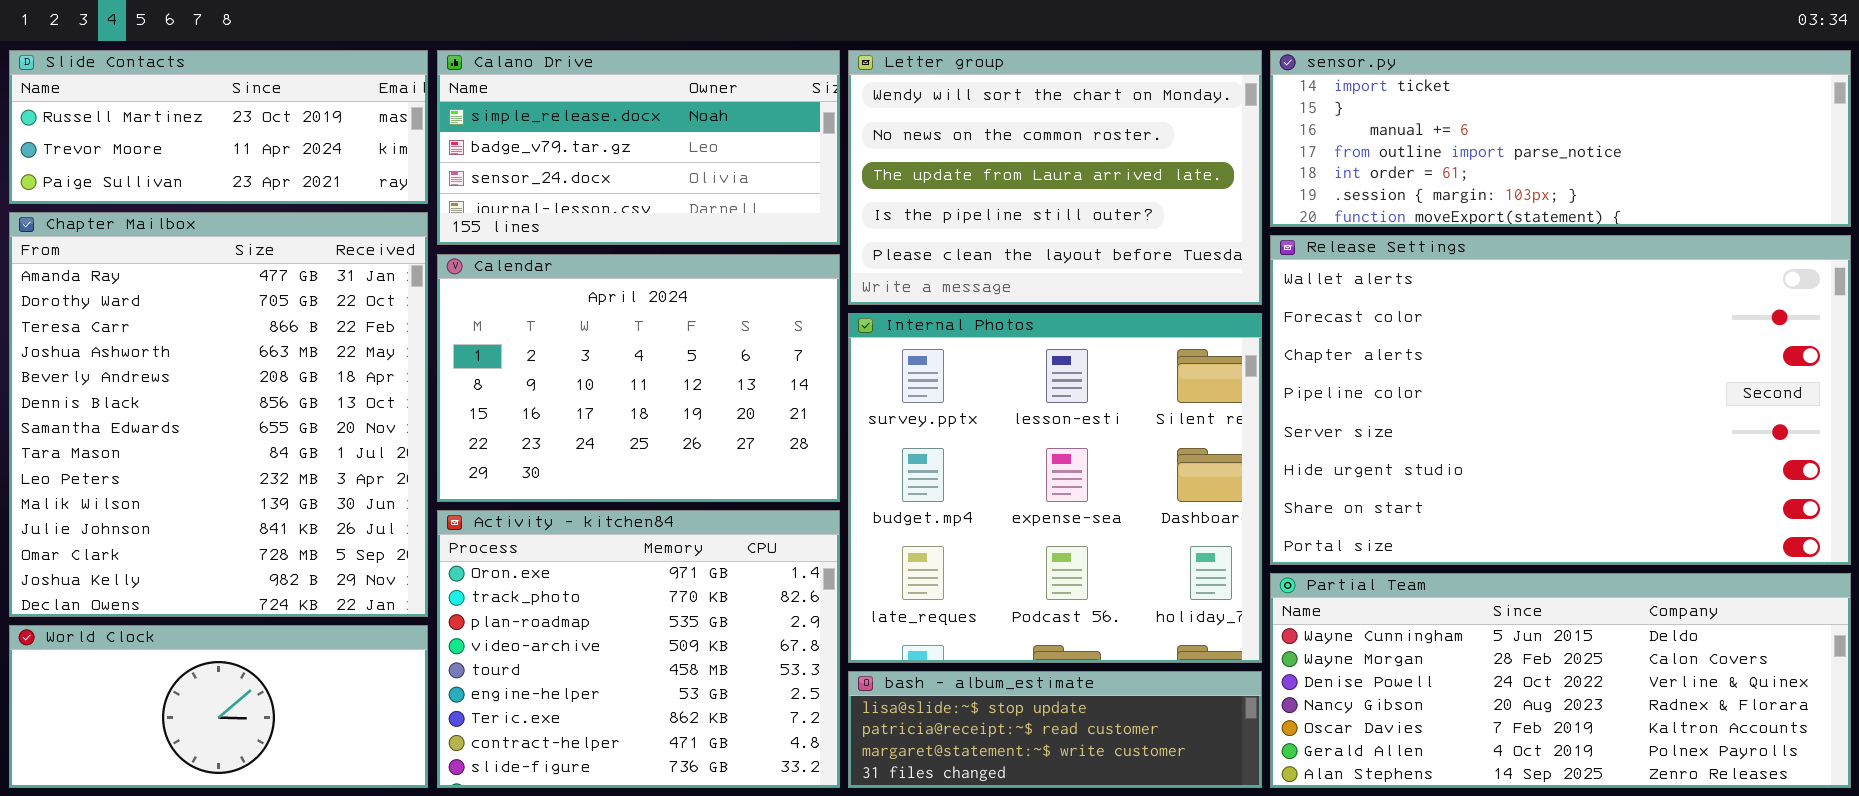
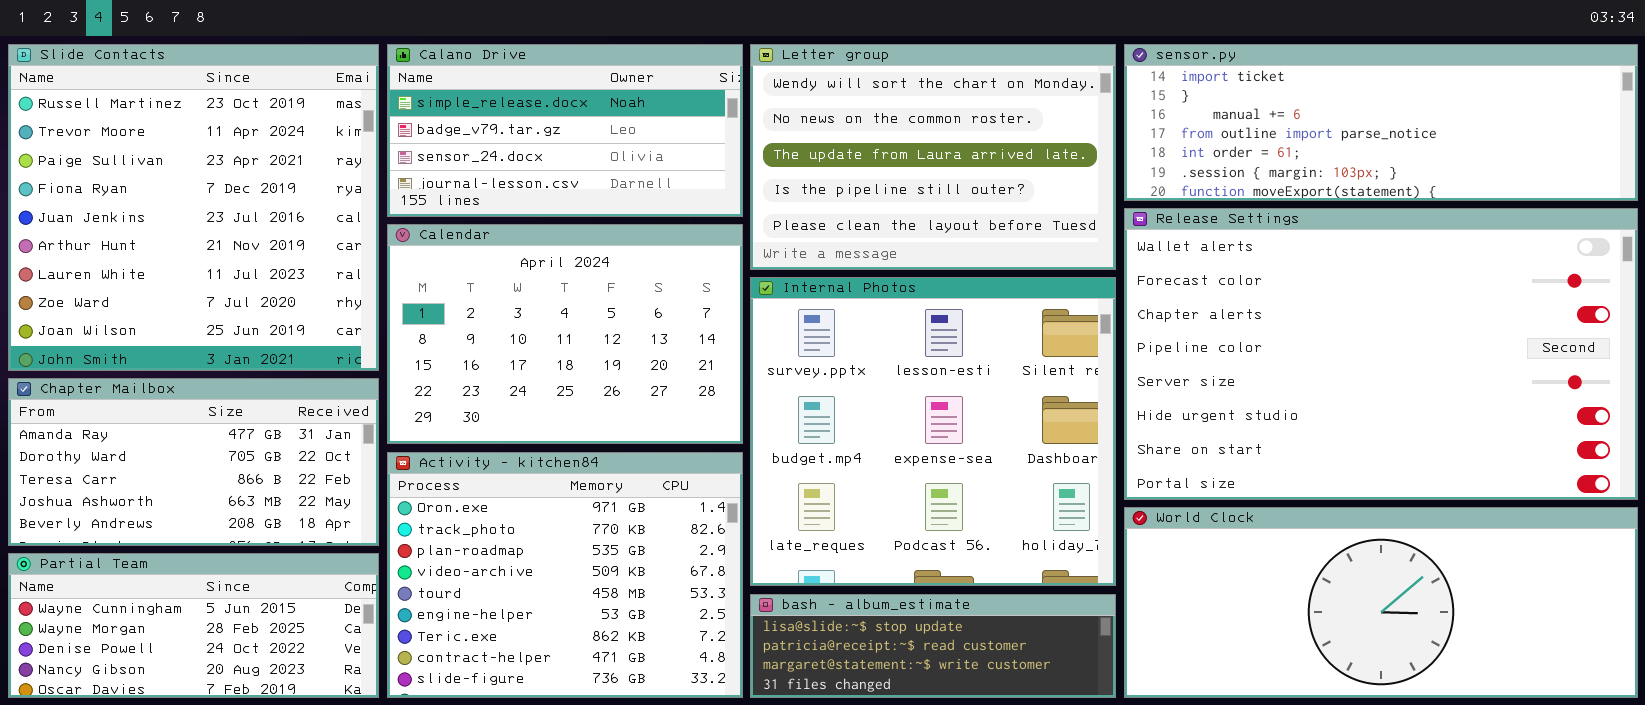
Slide Contacts: [9,50,428,204] -> [8,44,379,371], resized
Chapter Mailbox: [9,212,428,617] -> [8,378,379,546], resized
Partial Team: [1270,573,1851,788] -> [8,553,379,698], moved, resized
World Clock: [9,625,428,788] -> [1124,507,1638,698], moved, resized

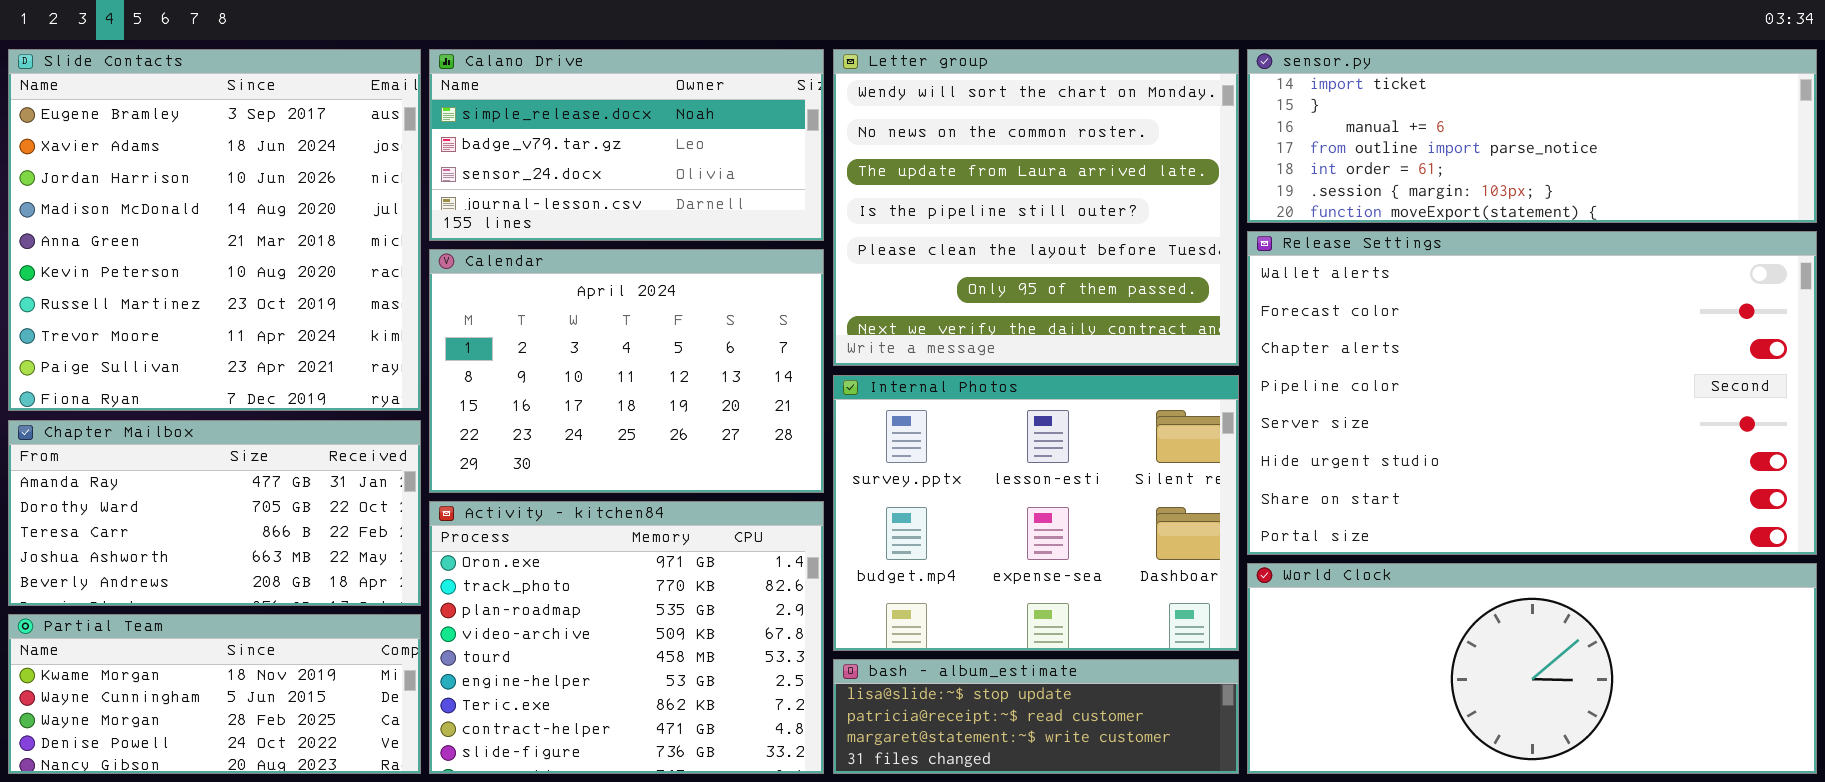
Slide Contacts: [8,44,379,371] -> [8,49,421,411], scrolled up 6 rows
Letter group: [750,44,1116,270] -> [833,49,1239,366], resized
Internal Photos: [750,277,1116,586] -> [833,375,1239,651], resized
Partial Team: [8,553,379,698] -> [8,614,421,774], scrolled up 1 row

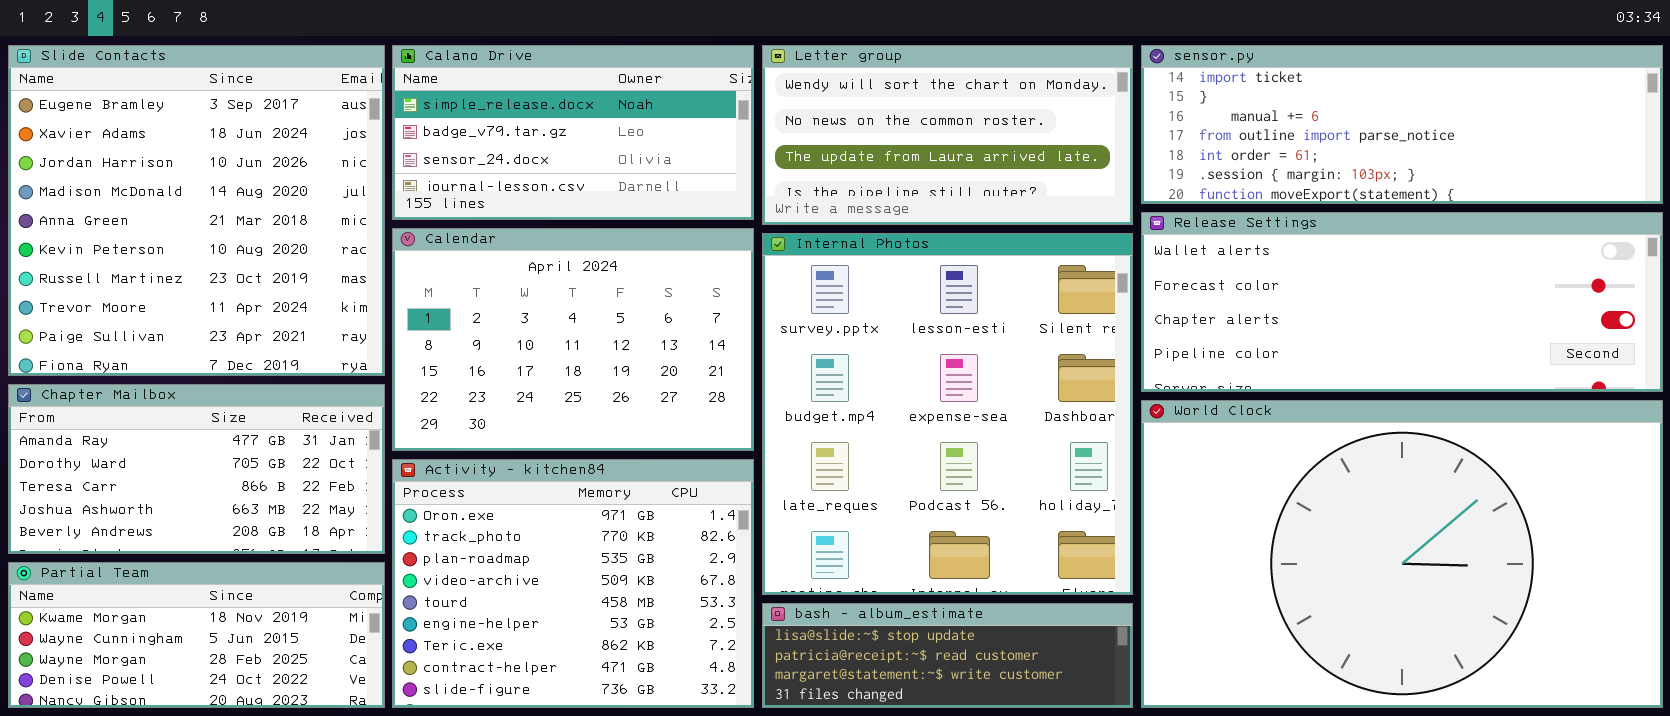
Letter group: [833,49,1239,366] -> [762,45,1133,225], resized
Release Settings: [1247,231,1817,555] -> [1141,212,1663,392], resized
Internal Photos: [833,375,1239,651] -> [762,233,1133,595], resized
World Clock: [1247,563,1817,774] -> [1141,400,1663,708], resized

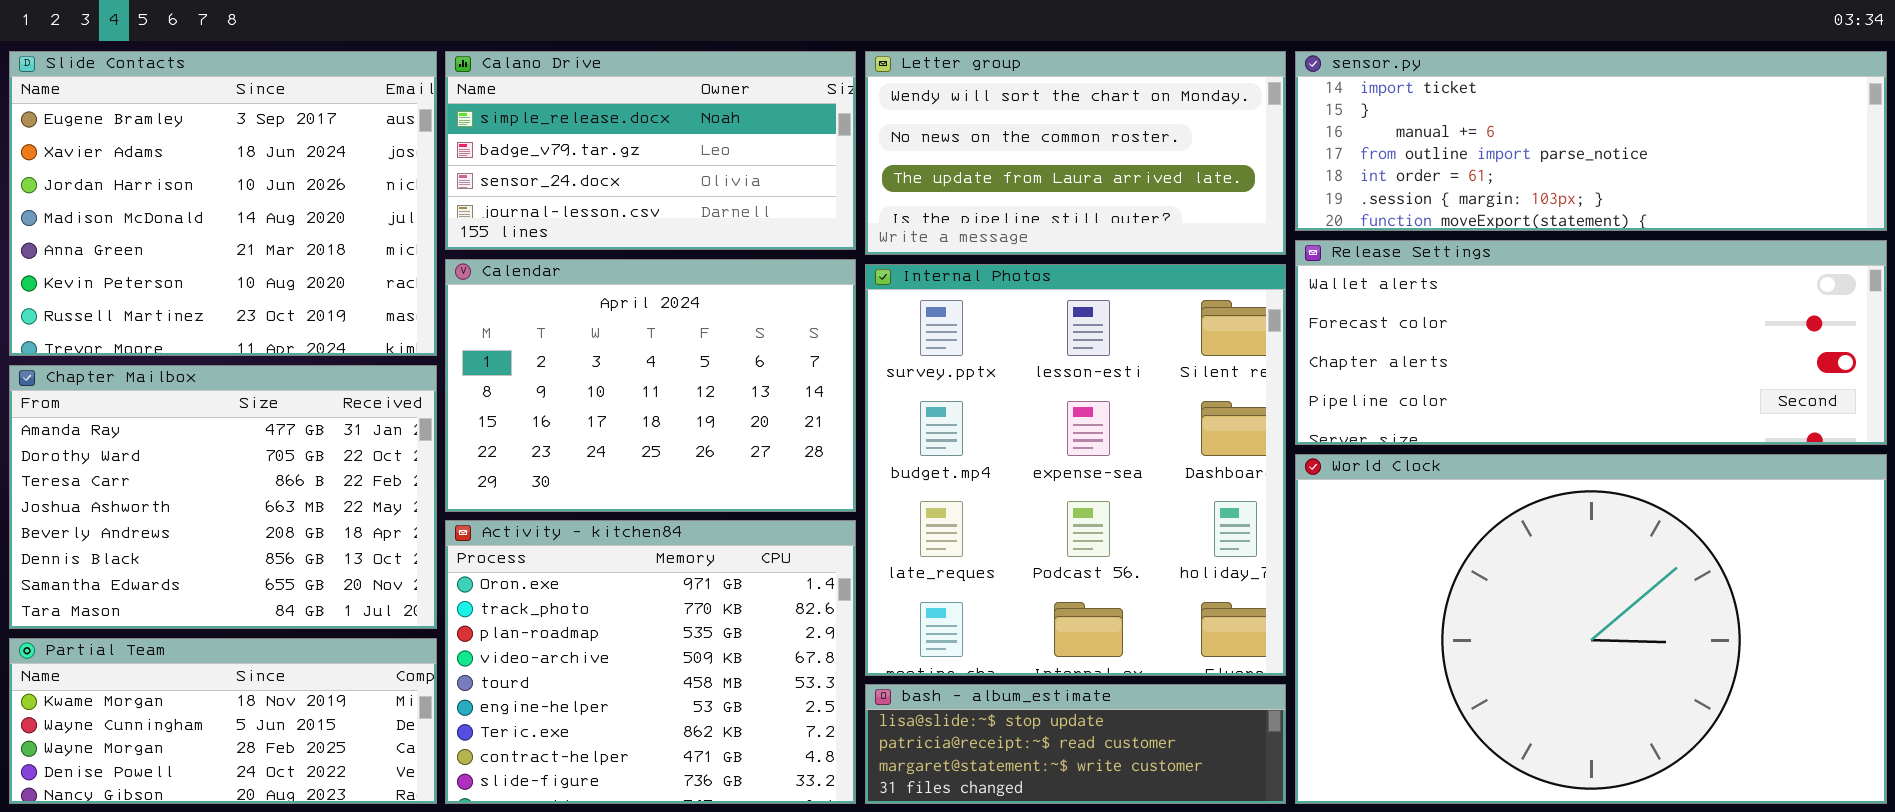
Slide Contacts: [8,45,385,376] -> [9,51,437,356], resized
Chapter Mailbox: [8,384,385,554] -> [9,365,437,629], resized

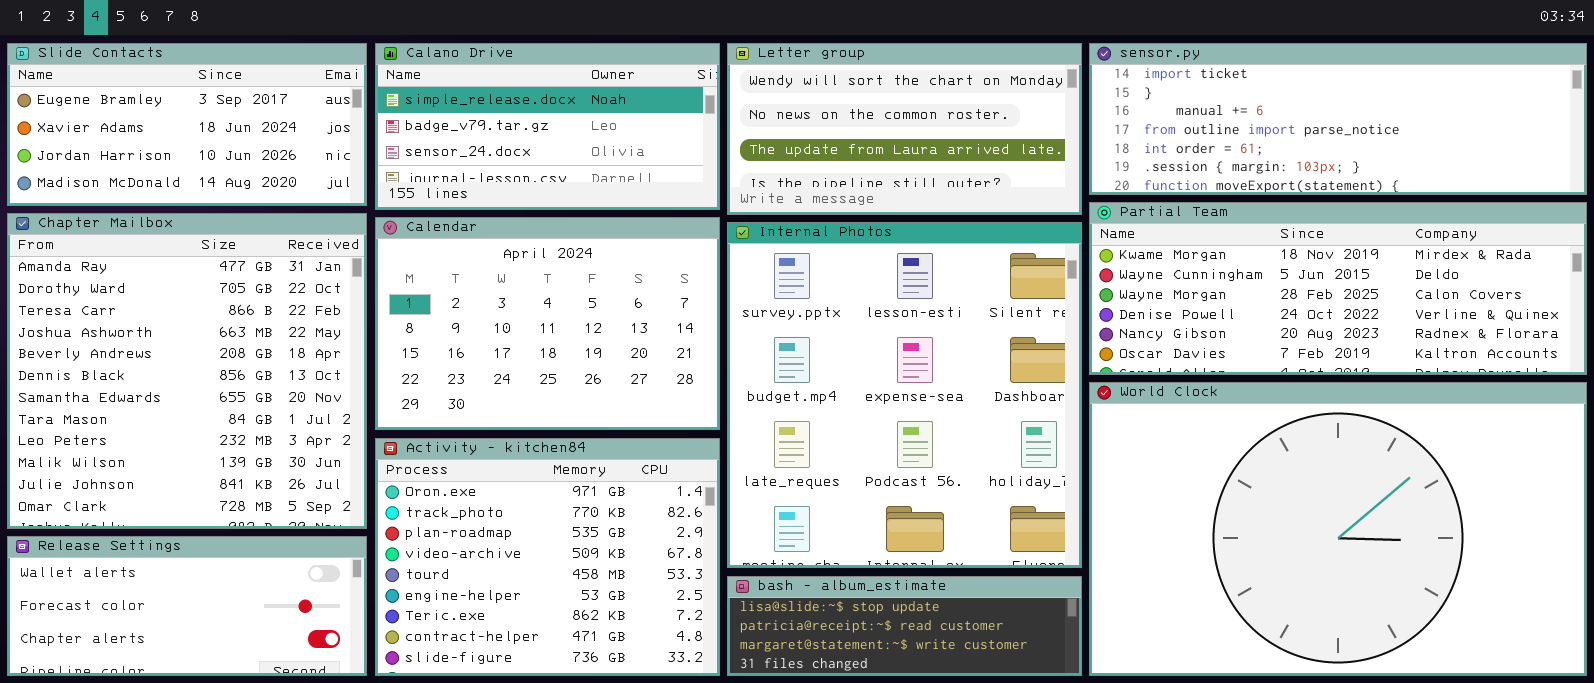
Slide Contacts: [9,51,437,356] -> [7,43,367,206], resized
Release Settings: [1295,240,1887,445] -> [7,536,367,676], moved, resized
Chapter Mailbox: [9,365,437,629] -> [7,213,367,529], resized
Partial Team: [9,638,437,804] -> [1089,202,1587,375], moved, resized

